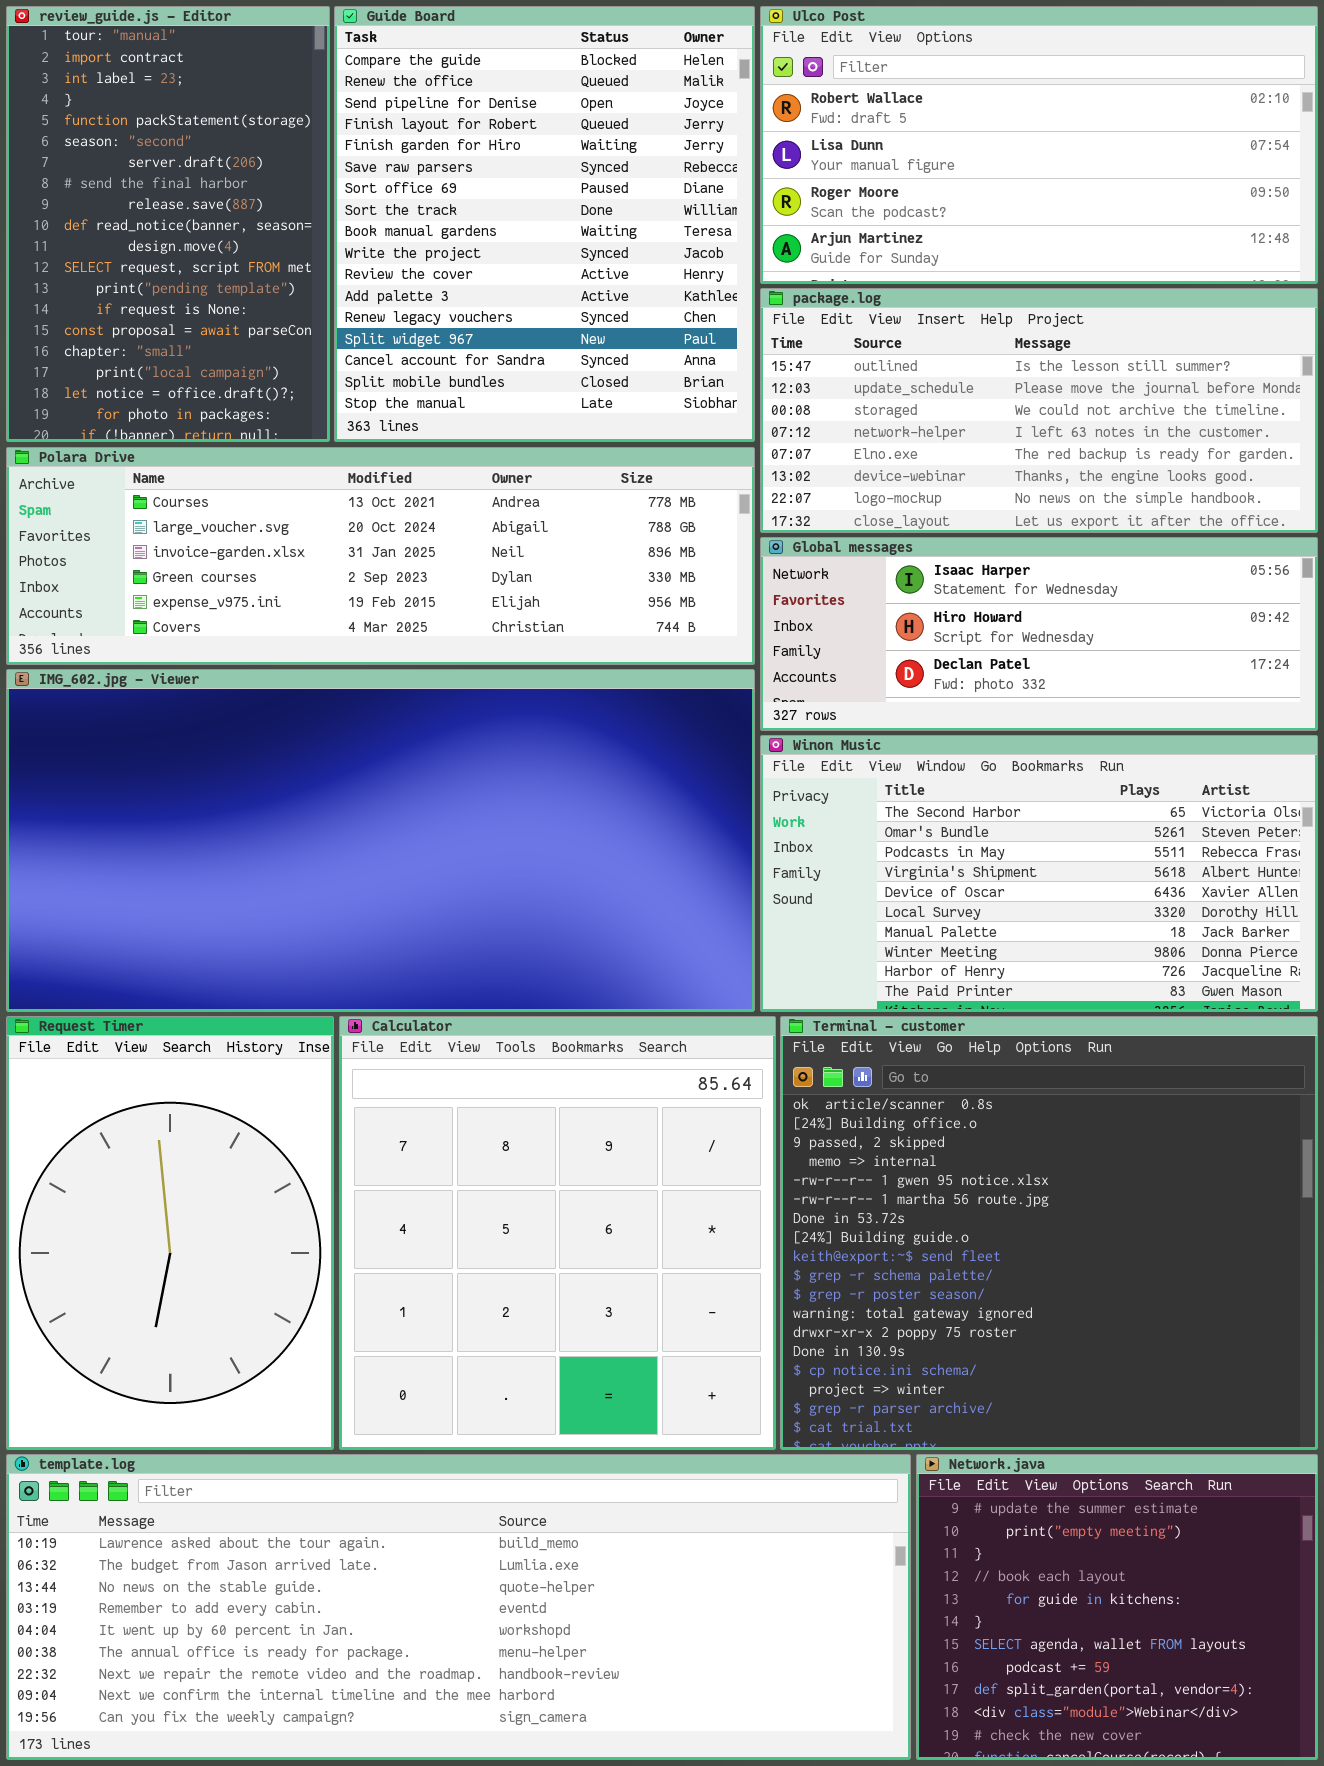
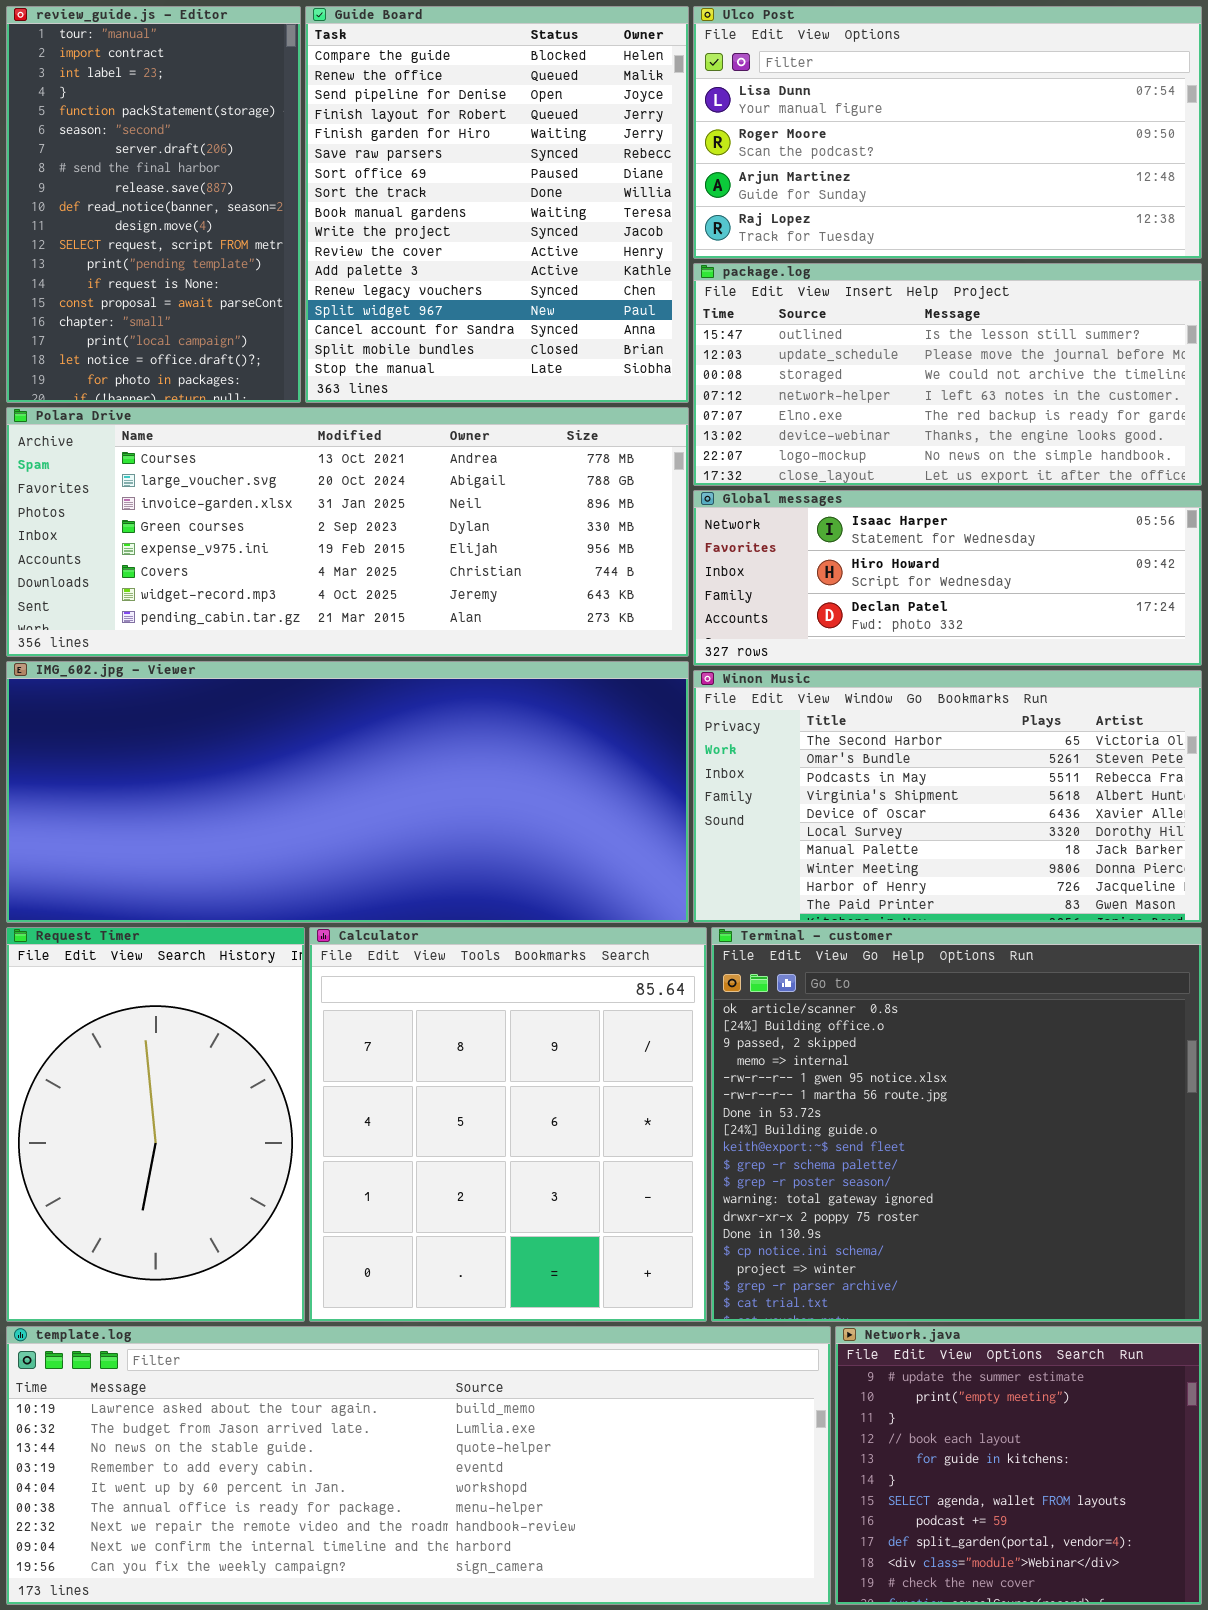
Ulco Post: [760,6,1318,284] -> [693,6,1202,259], scrolled down 1 row
Polara Drive: [6,447,755,665] -> [6,407,689,657], resized
IMG_602.jpg - Viewer: [6,669,755,1012] -> [6,661,689,923], resized

